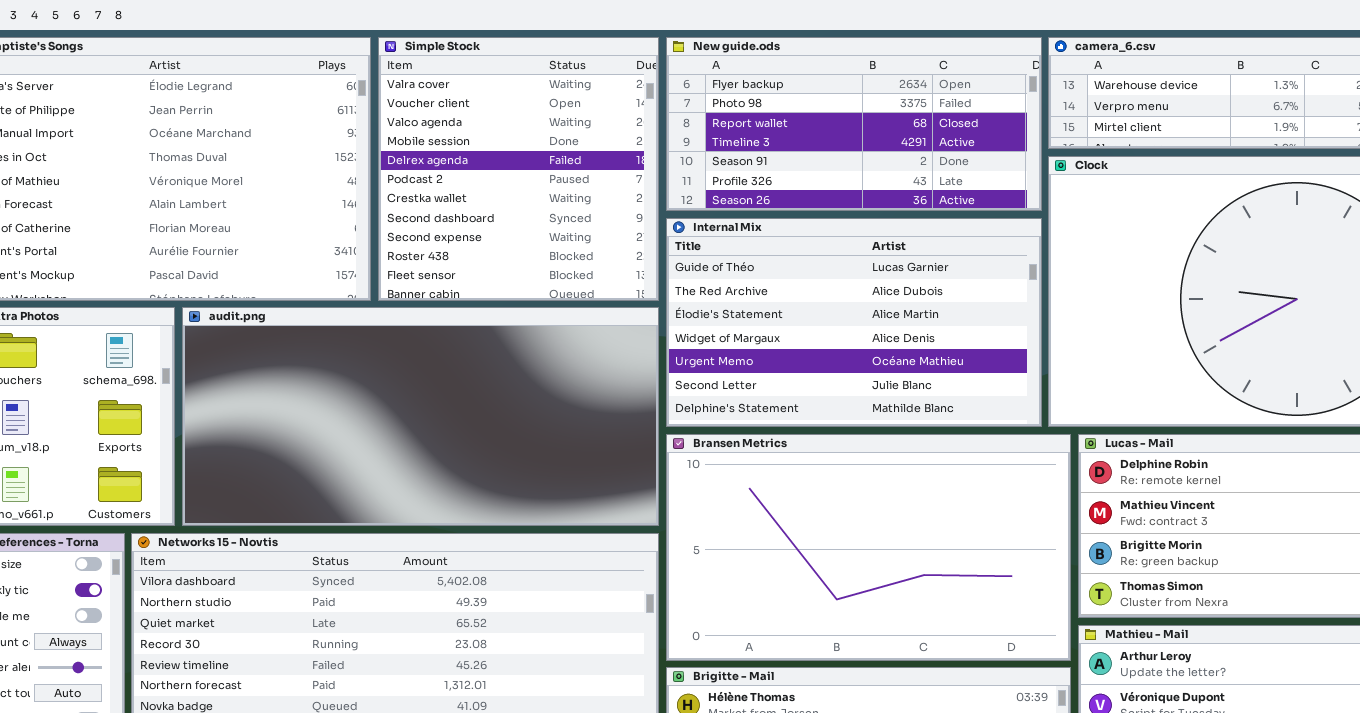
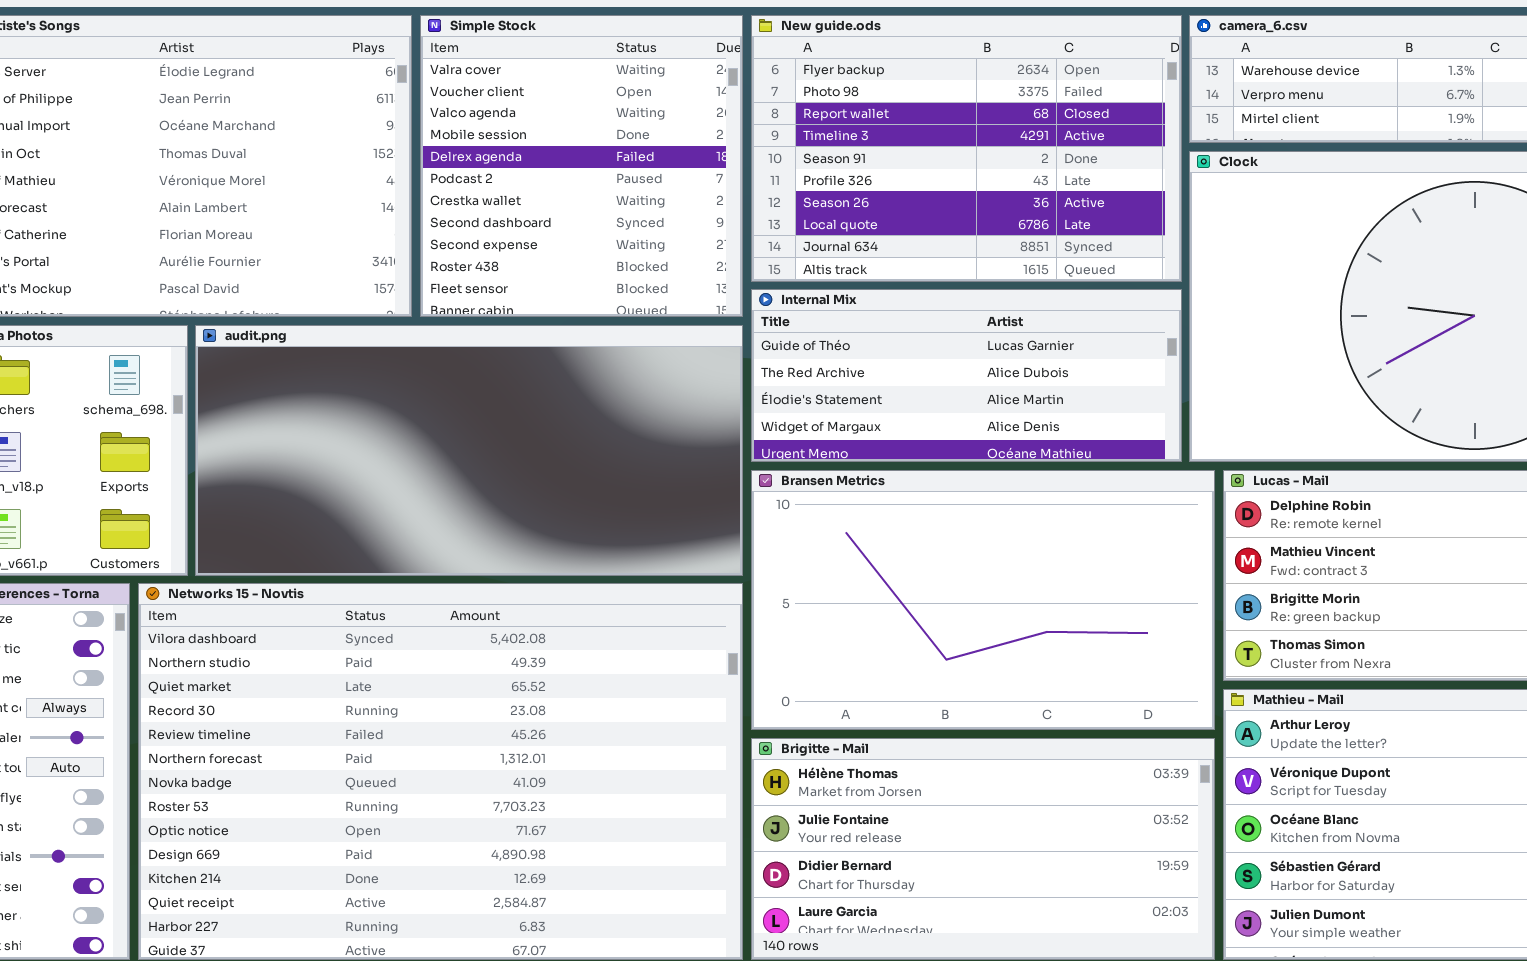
New guide.ods: [666,37,1042,211] -> [751,15,1182,282], resized
Internal Mix: [666,218,1042,427] -> [751,289,1182,462], resized

